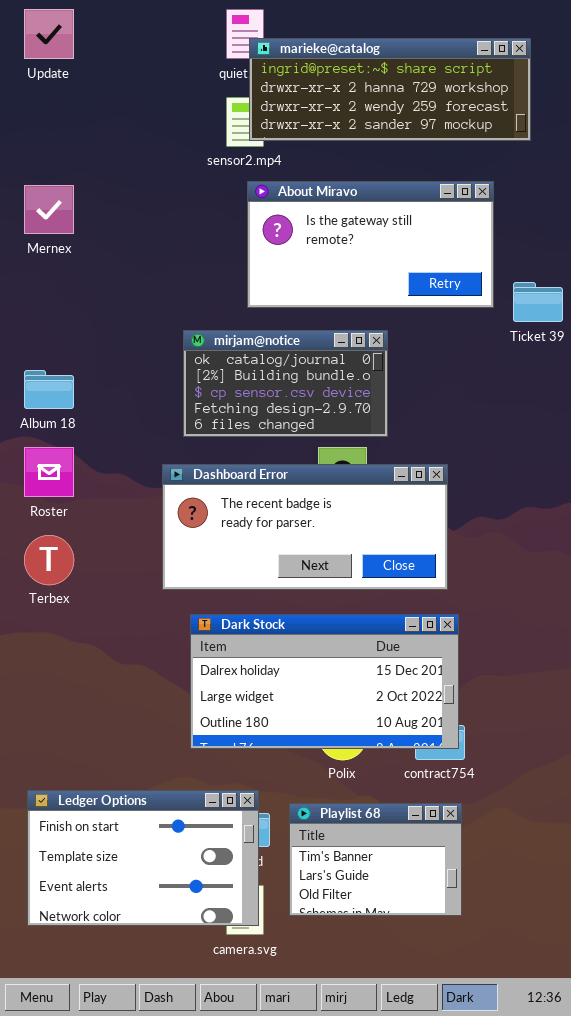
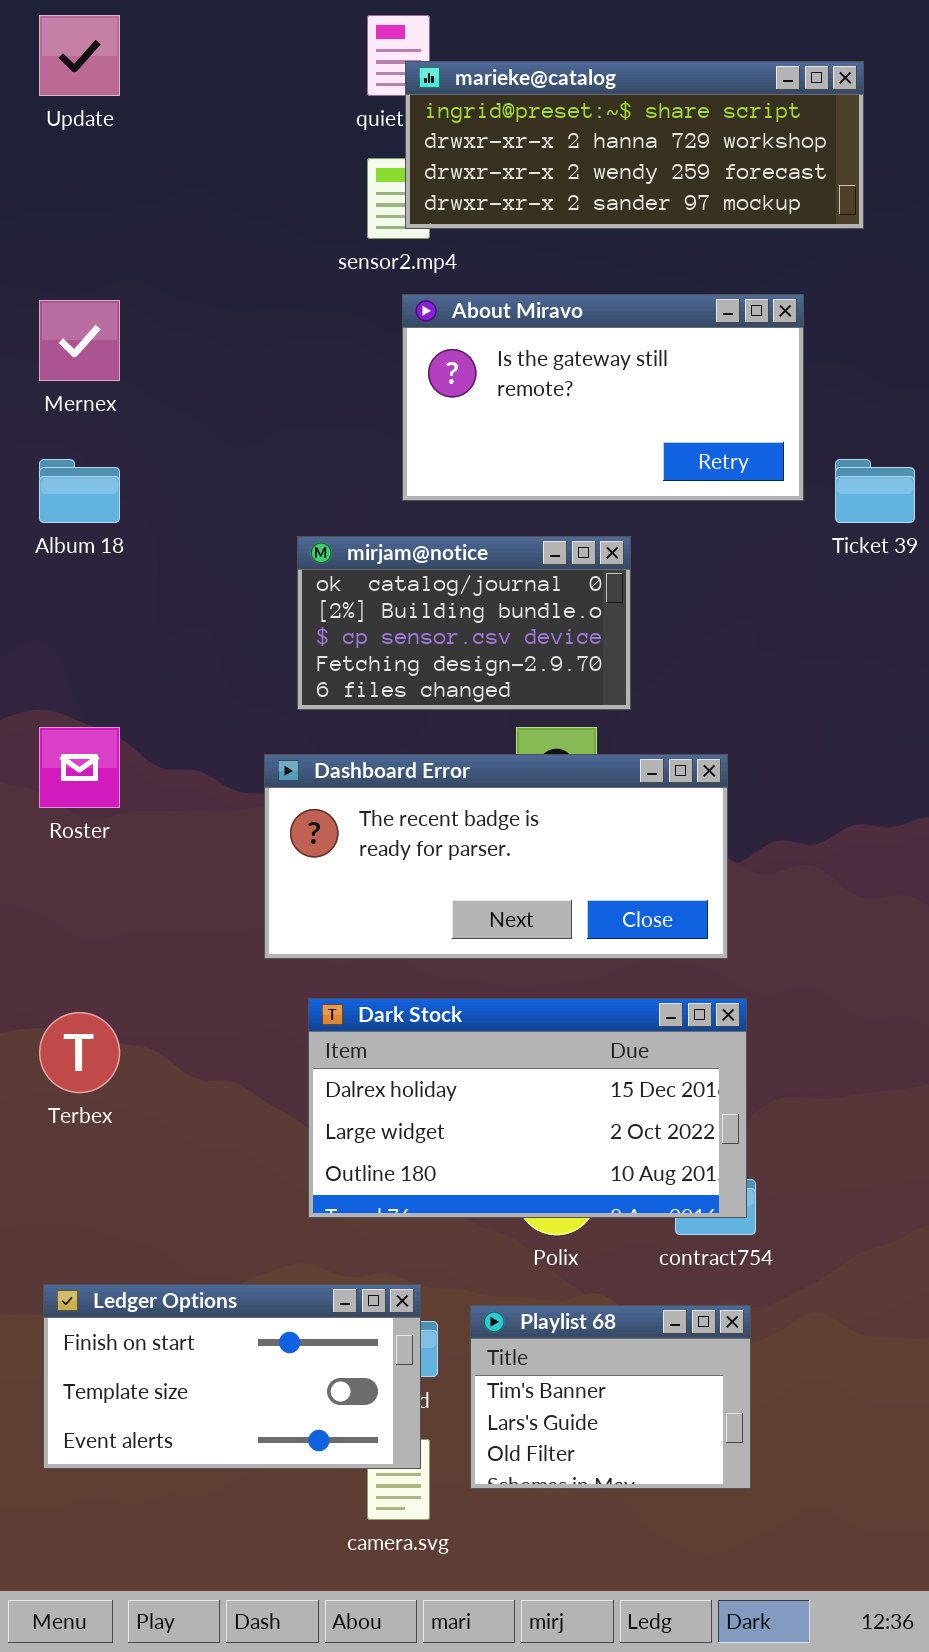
Album 18: [24,370,74,409] -> [39,459,120,523], moved
Terbex: [24,535,74,585] -> [39,1012,120,1093], moved
Ledger Options: [27,790,259,926] -> [43,1284,421,1469], resized

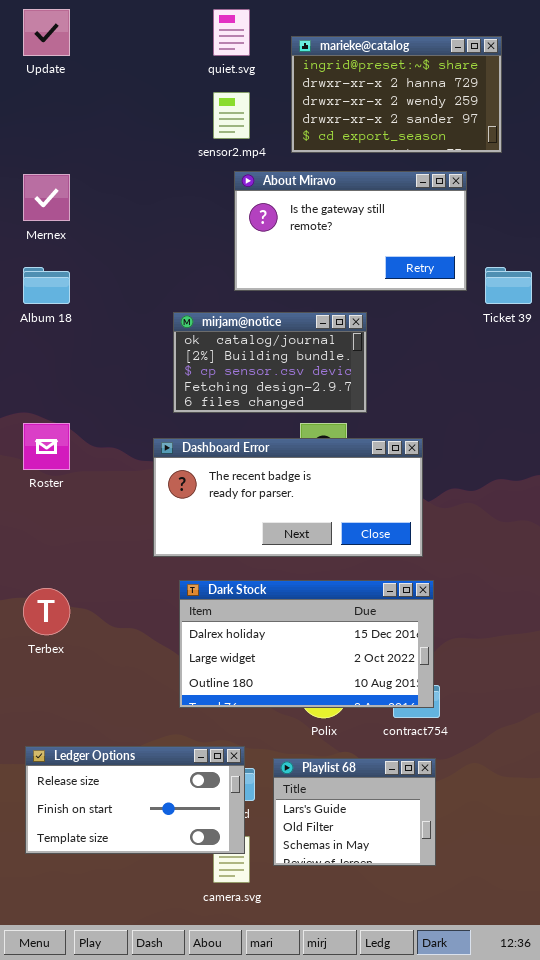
marieke@catalog: [405,61,864,229] -> [291,36,502,153], resized
Ledger Options: [43,1284,421,1469] -> [25,746,245,854], scrolled up 1 row
Playlist 68: [470,1305,751,1489] -> [273,758,436,866], scrolled down 1 row

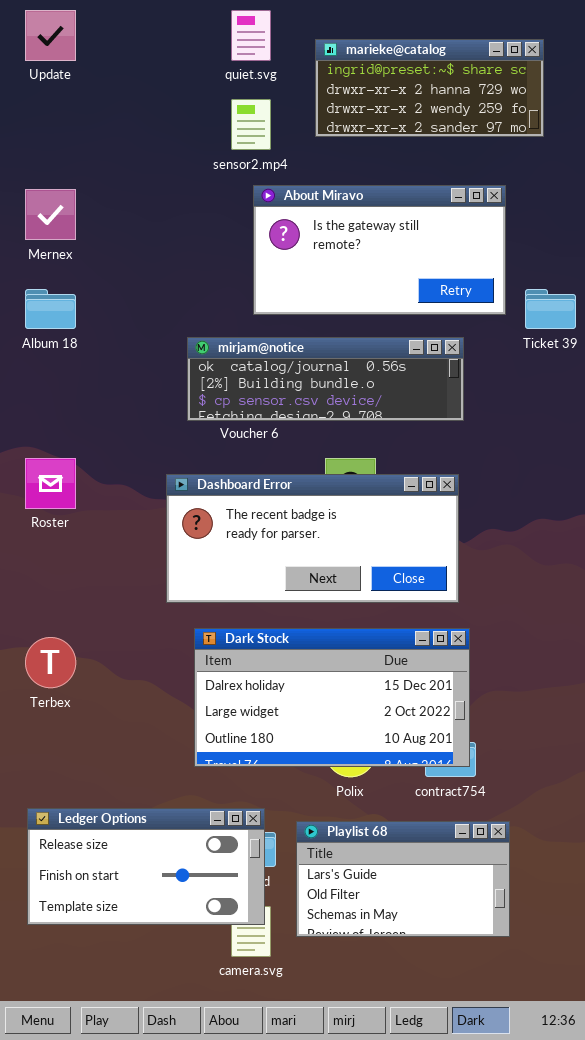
marieke@catalog: [291,36,502,153] -> [315,39,544,137], resized
mirjam@notice: [173,312,367,413] -> [187,337,464,421], resized
Playlist 68: [273,758,436,866] -> [296,821,510,937], resized

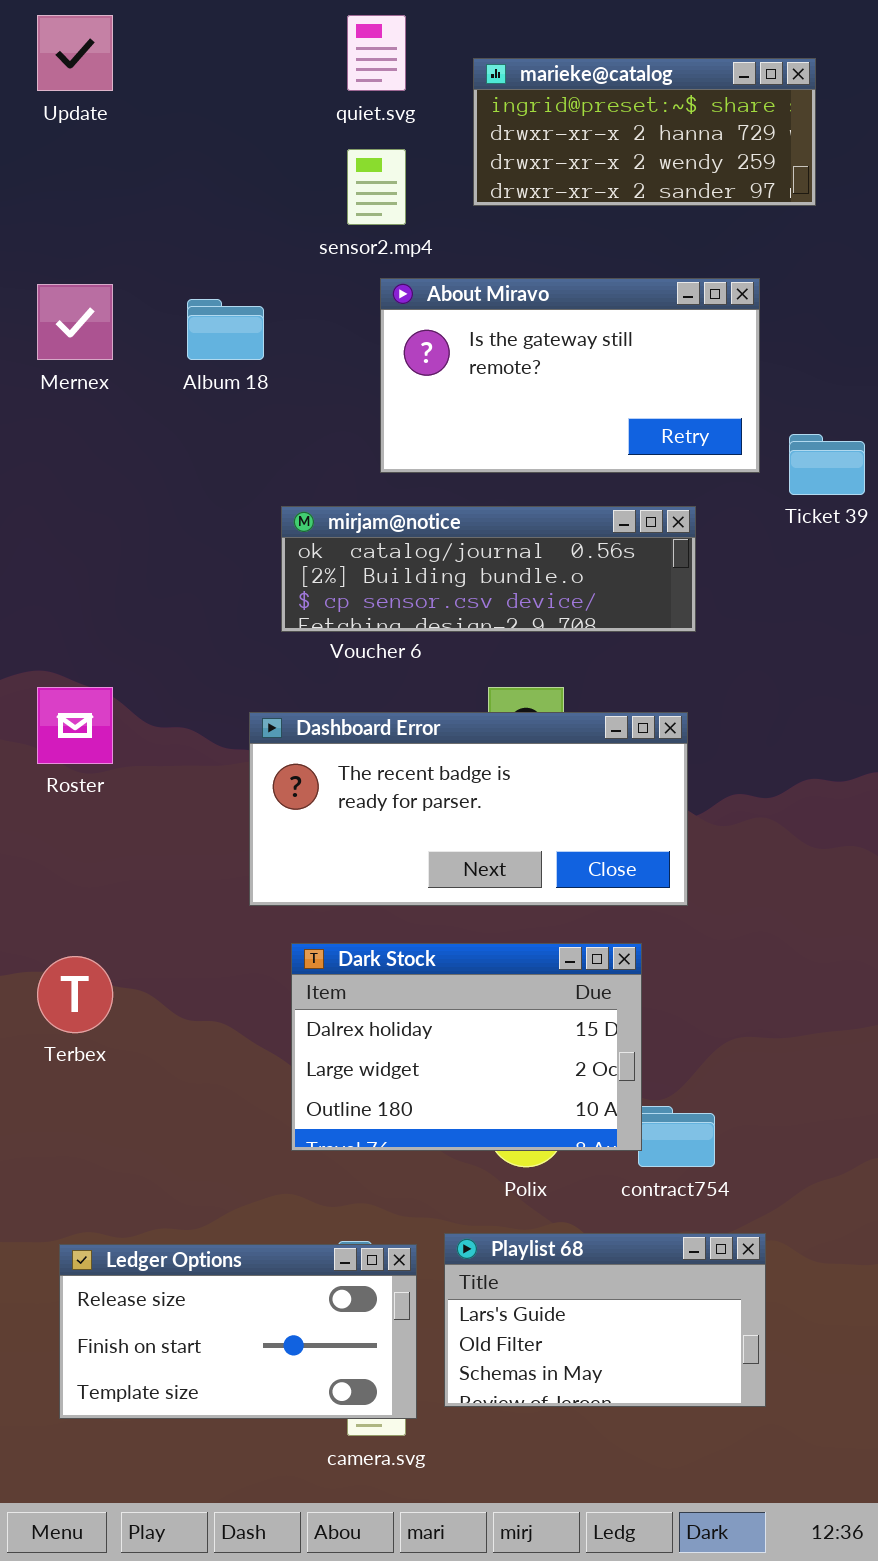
Album 18: [25,289,76,329] -> [187,299,264,360], moved
Dark Stock: [194,628,470,767] -> [291,943,642,1151], resized
Ledger Options: [27,808,265,925] -> [59,1244,417,1419], moved

